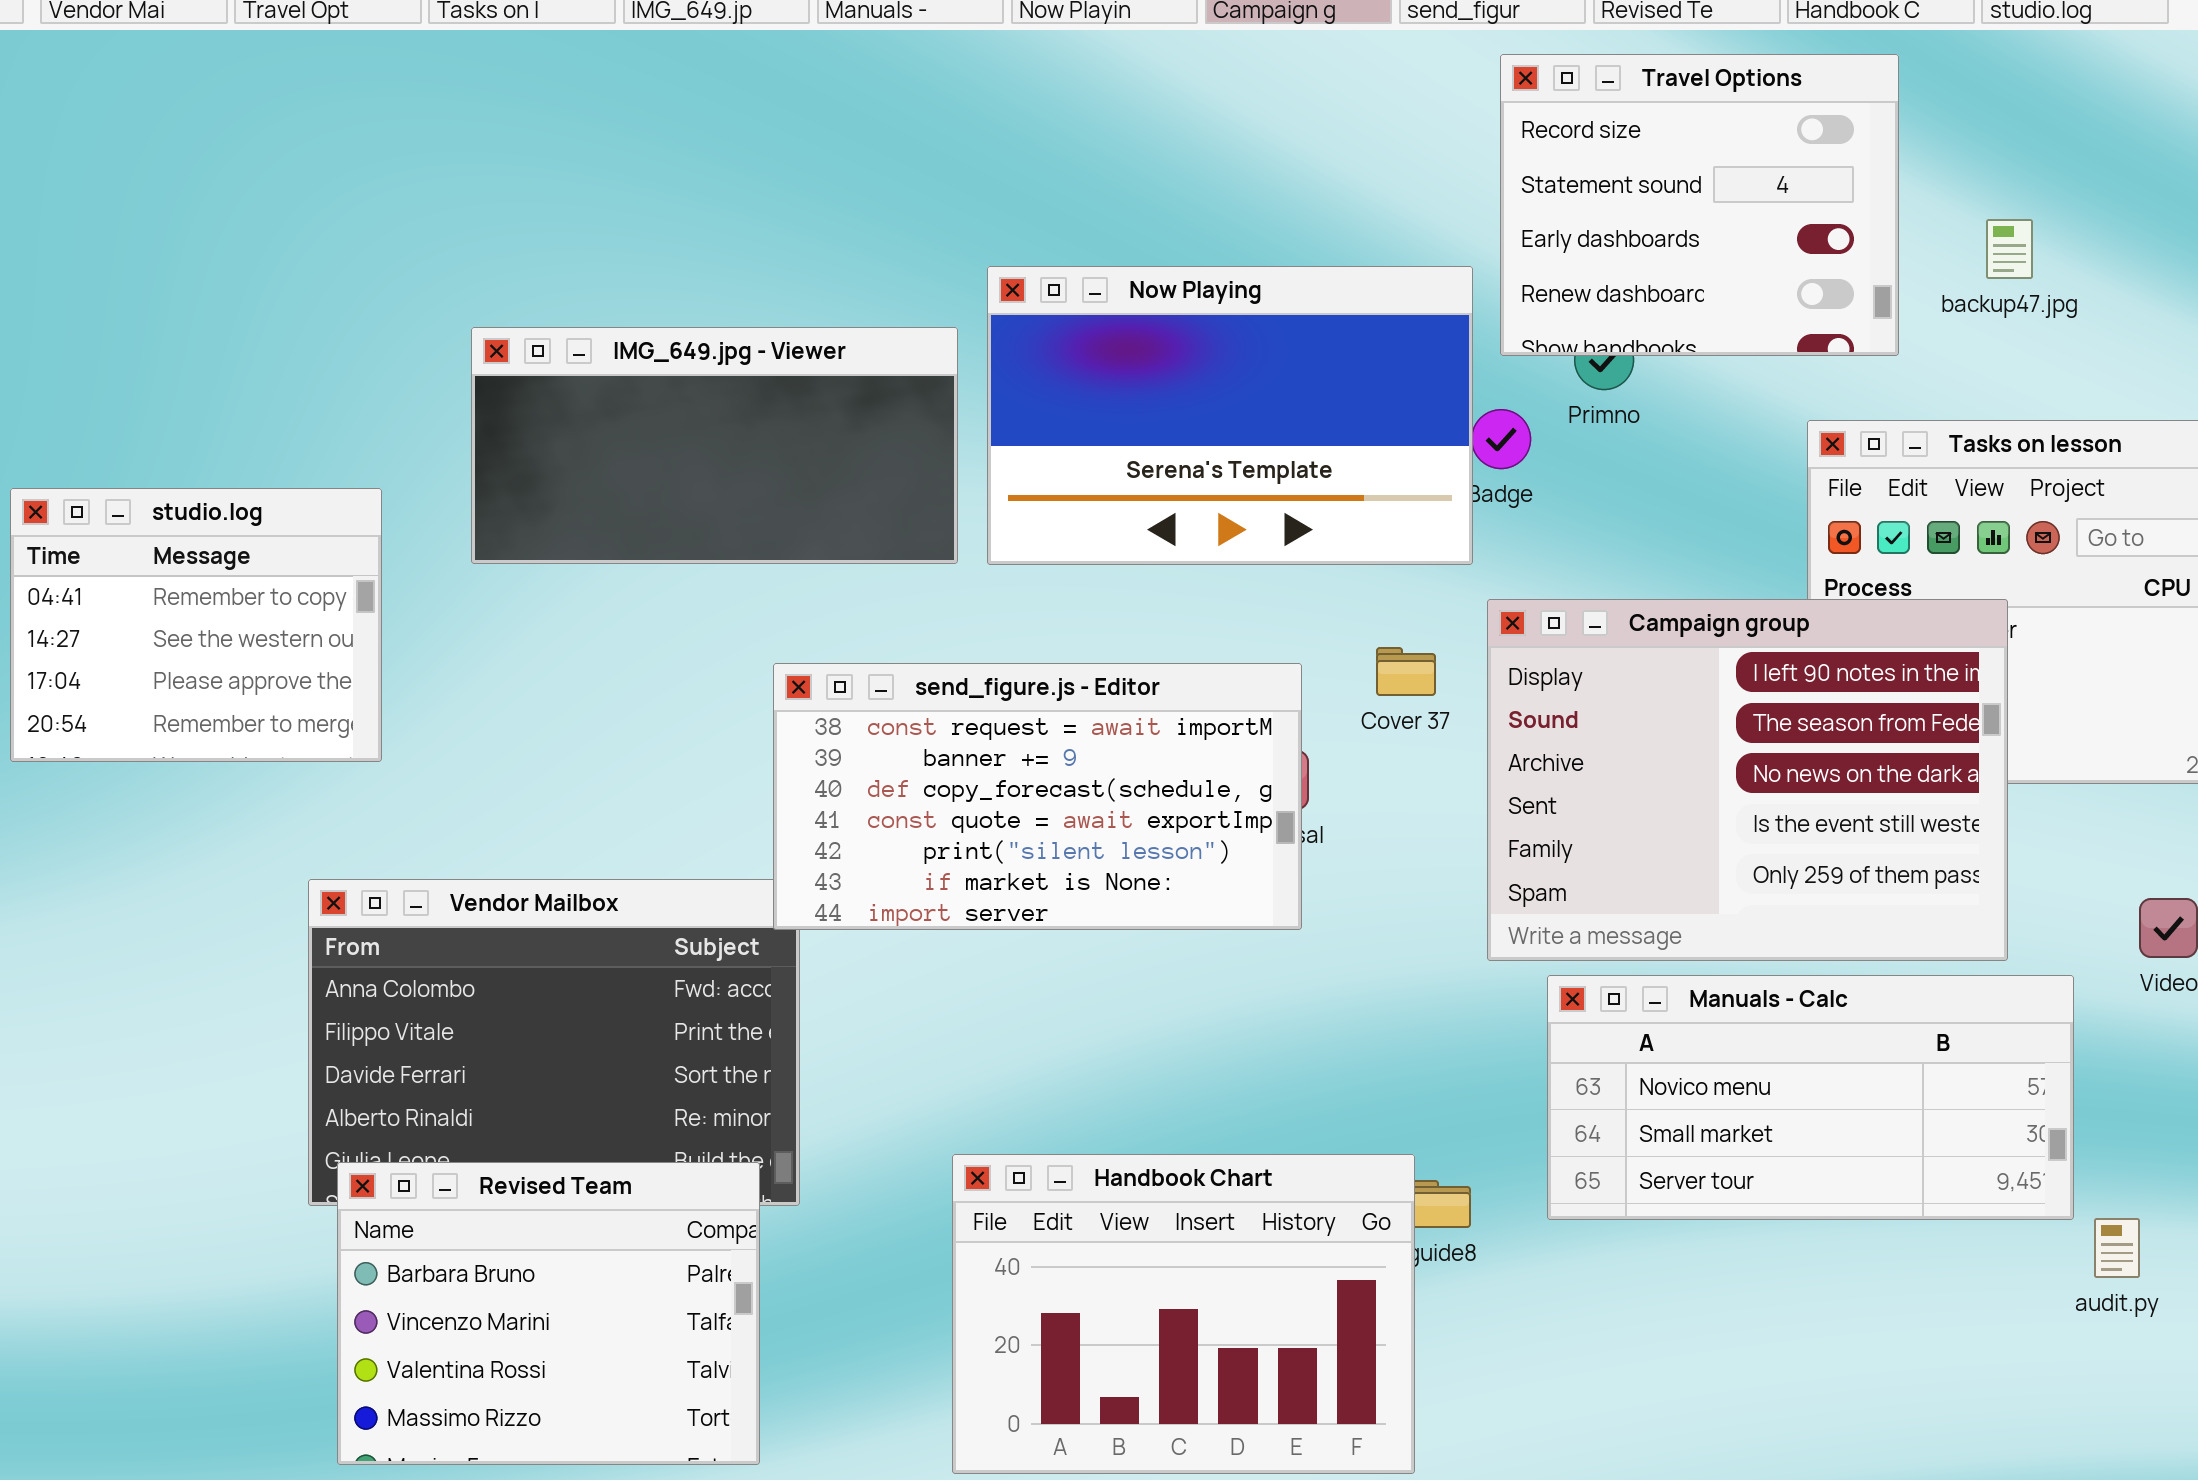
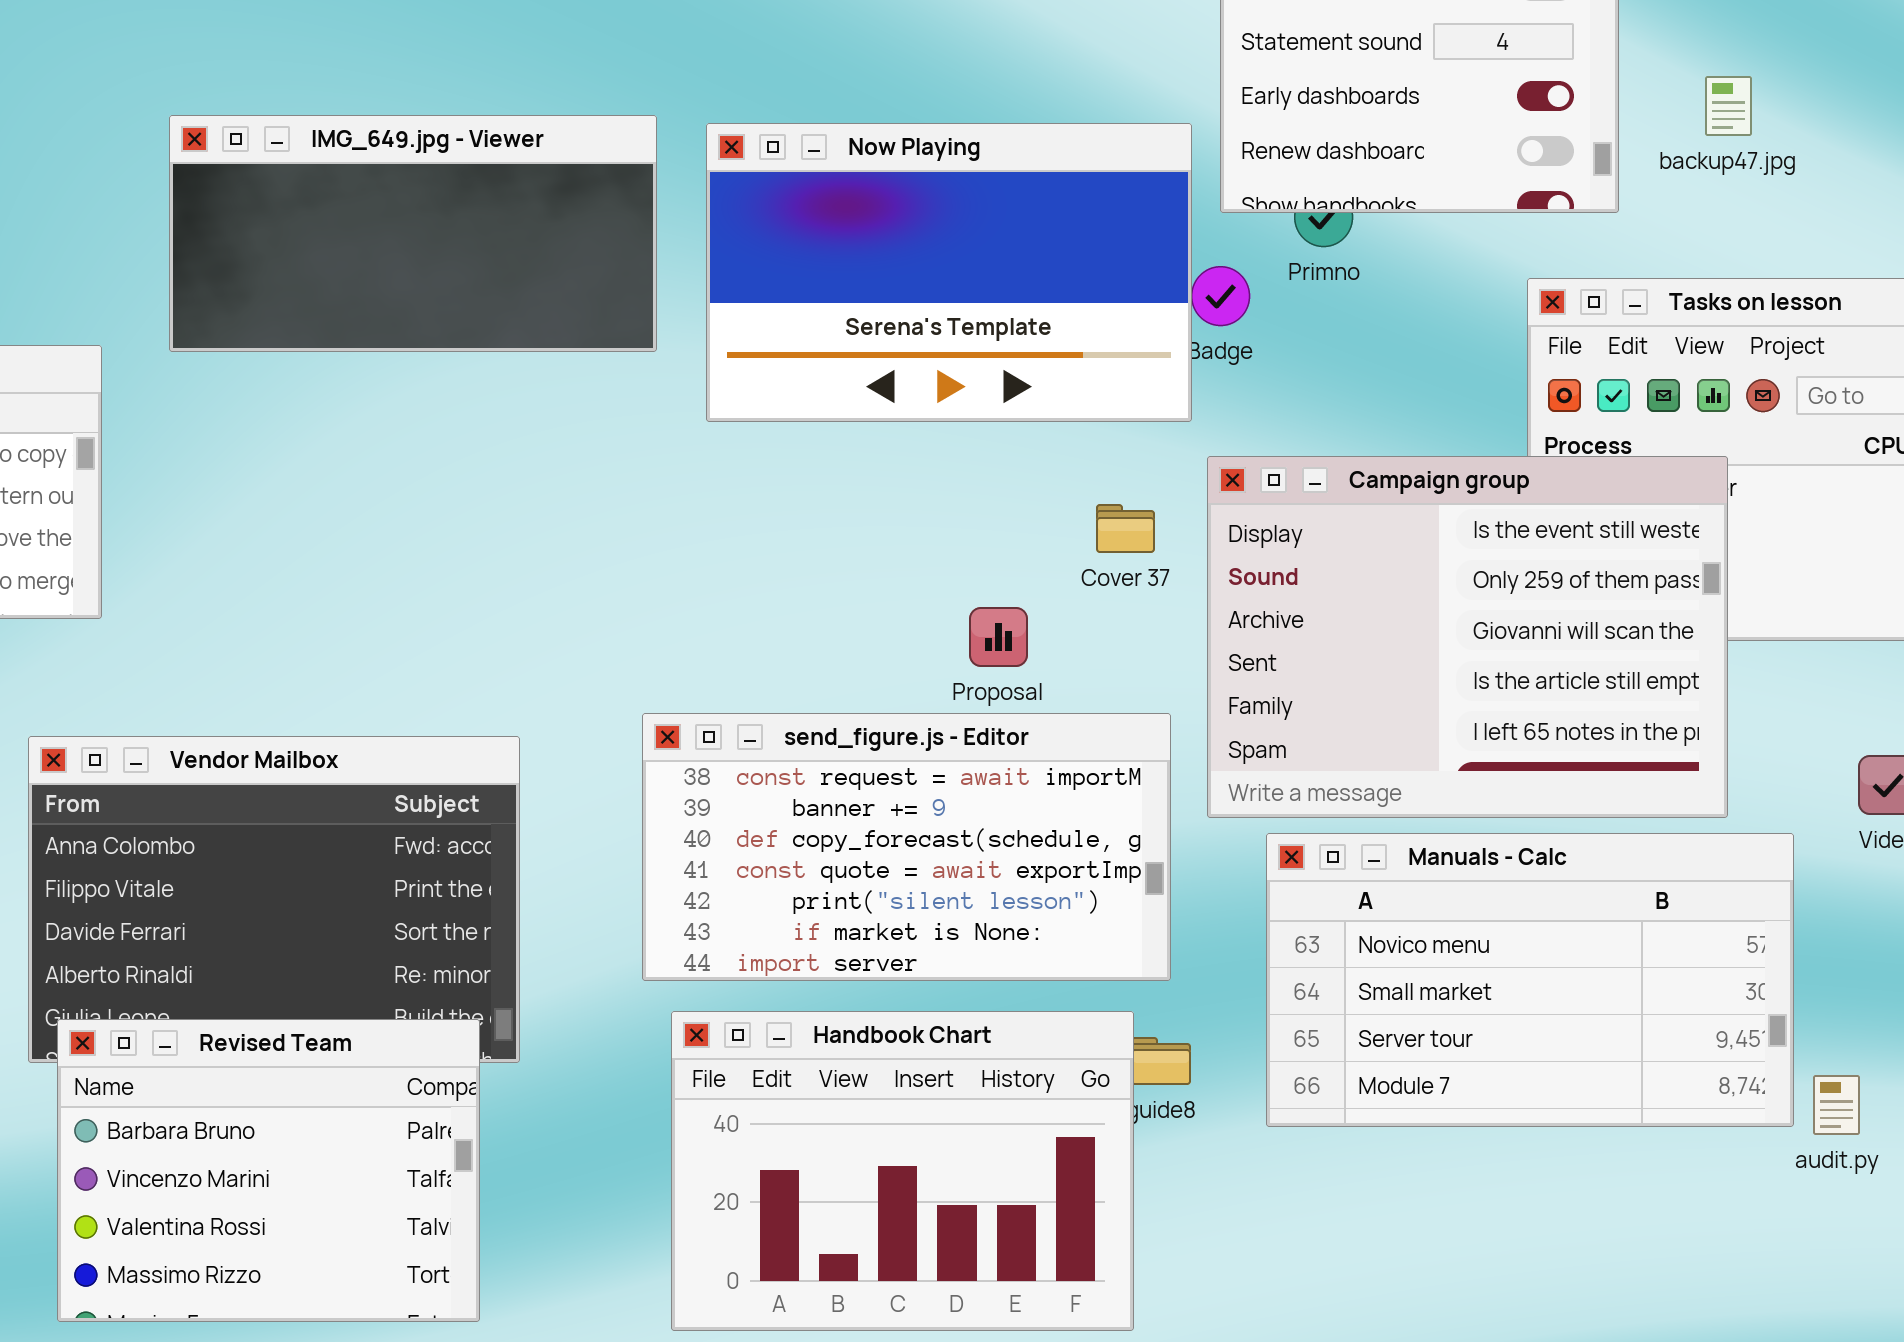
IMG_649.jpg - Viewer: [471,327,958,564] -> [169,115,657,352], moved
Campaign group: [1487,599,2008,961] -> [1207,456,1728,818], scrolled down 3 rows
send_figure.js - Editor: [773,663,1302,930] -> [642,713,1171,981], moved
Manuals - Calc: [1547,975,2074,1220] -> [1266,833,1794,1127], resized

